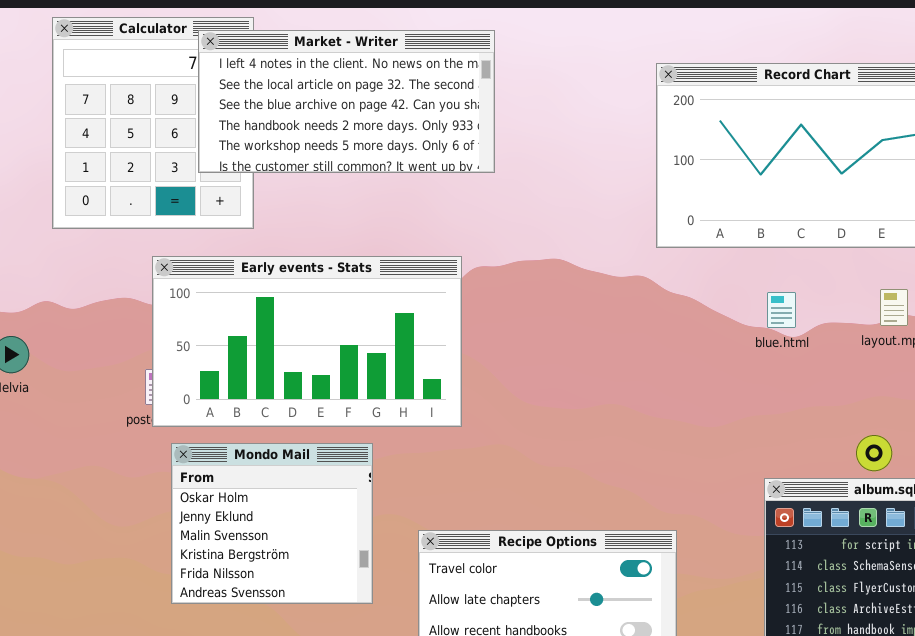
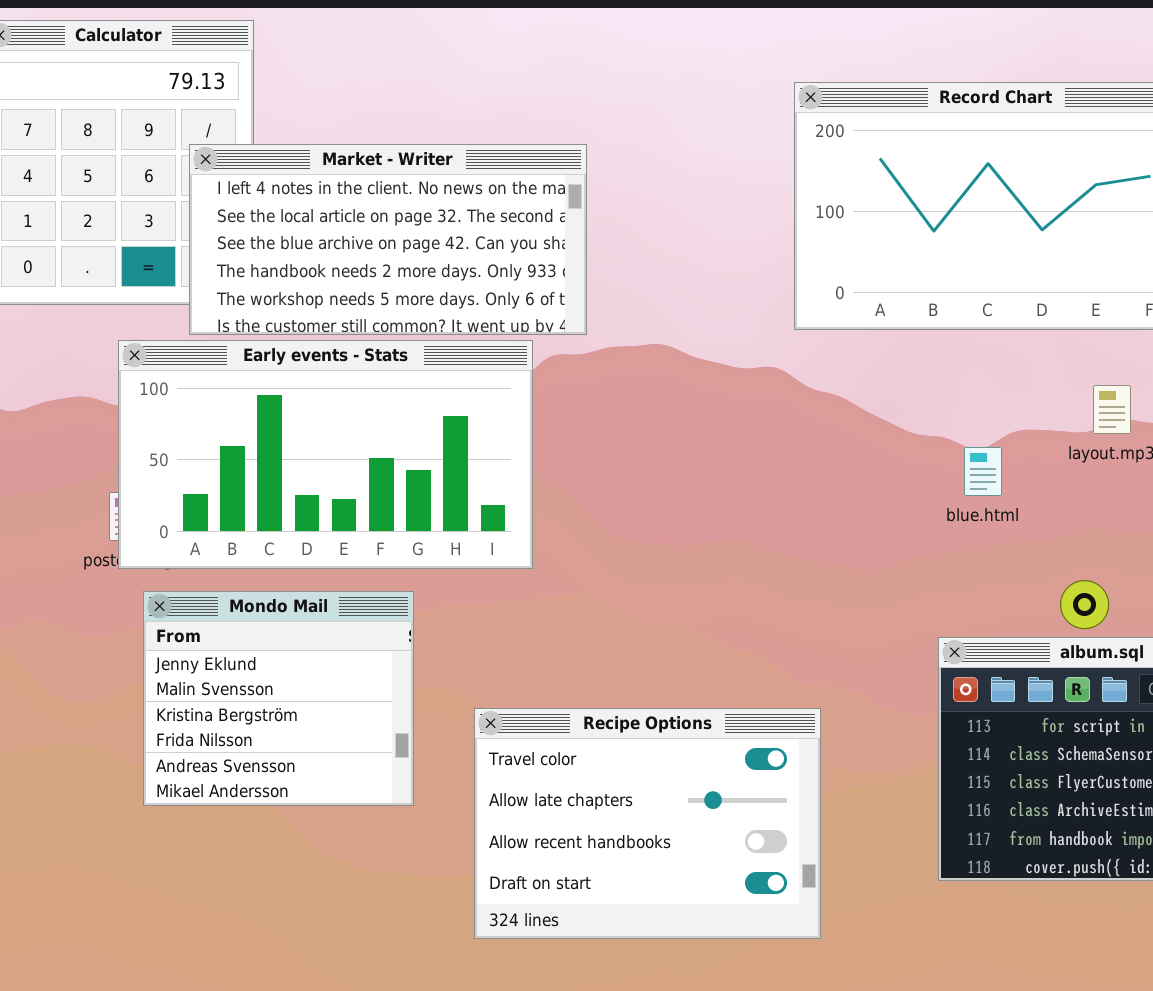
Market - Writer: [198,30,495,173] -> [189,144,587,335], moved
blue.html: [767,292,796,328] -> [964,447,1002,496], moved
Mondo Mail: [171,443,373,604] -> [143,591,414,806], scrolled down 1 row

